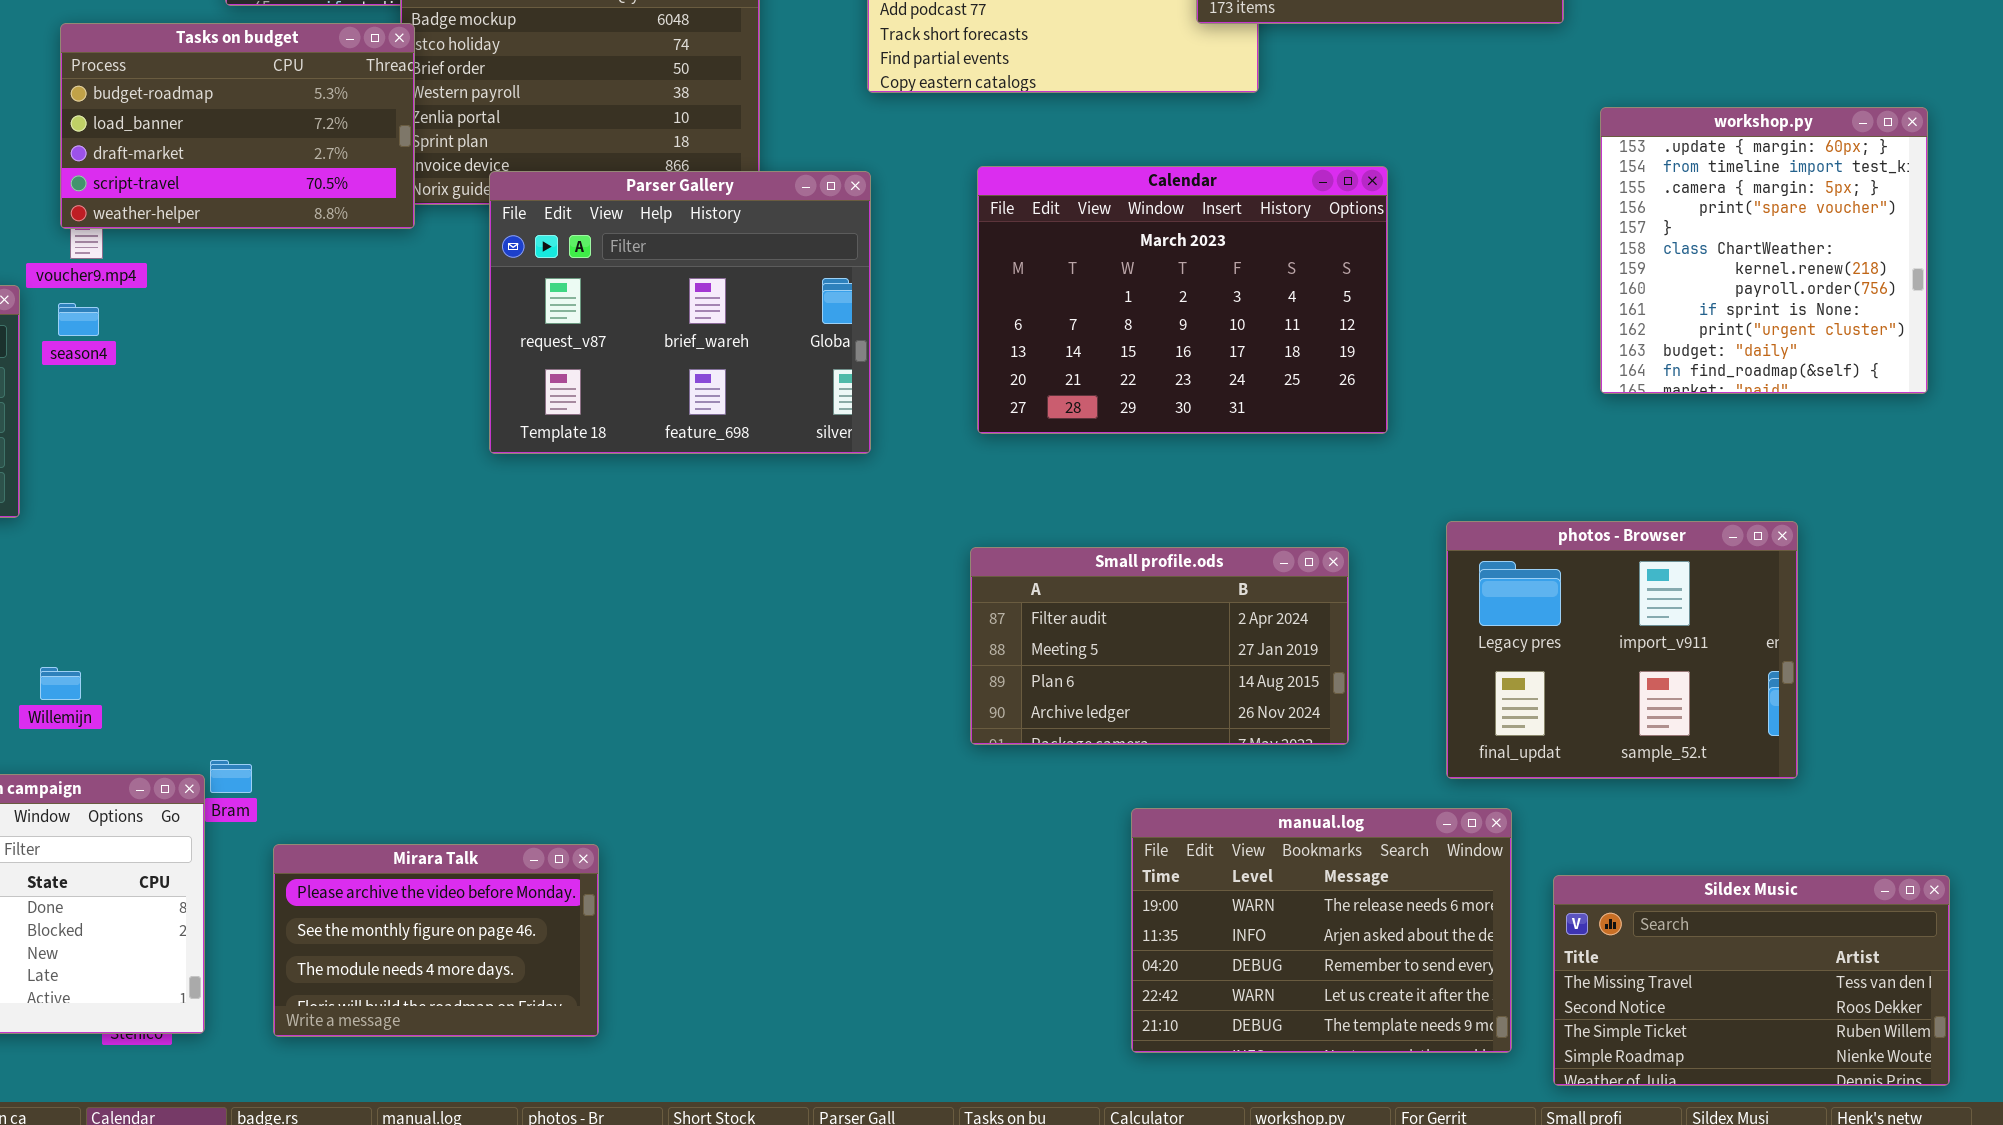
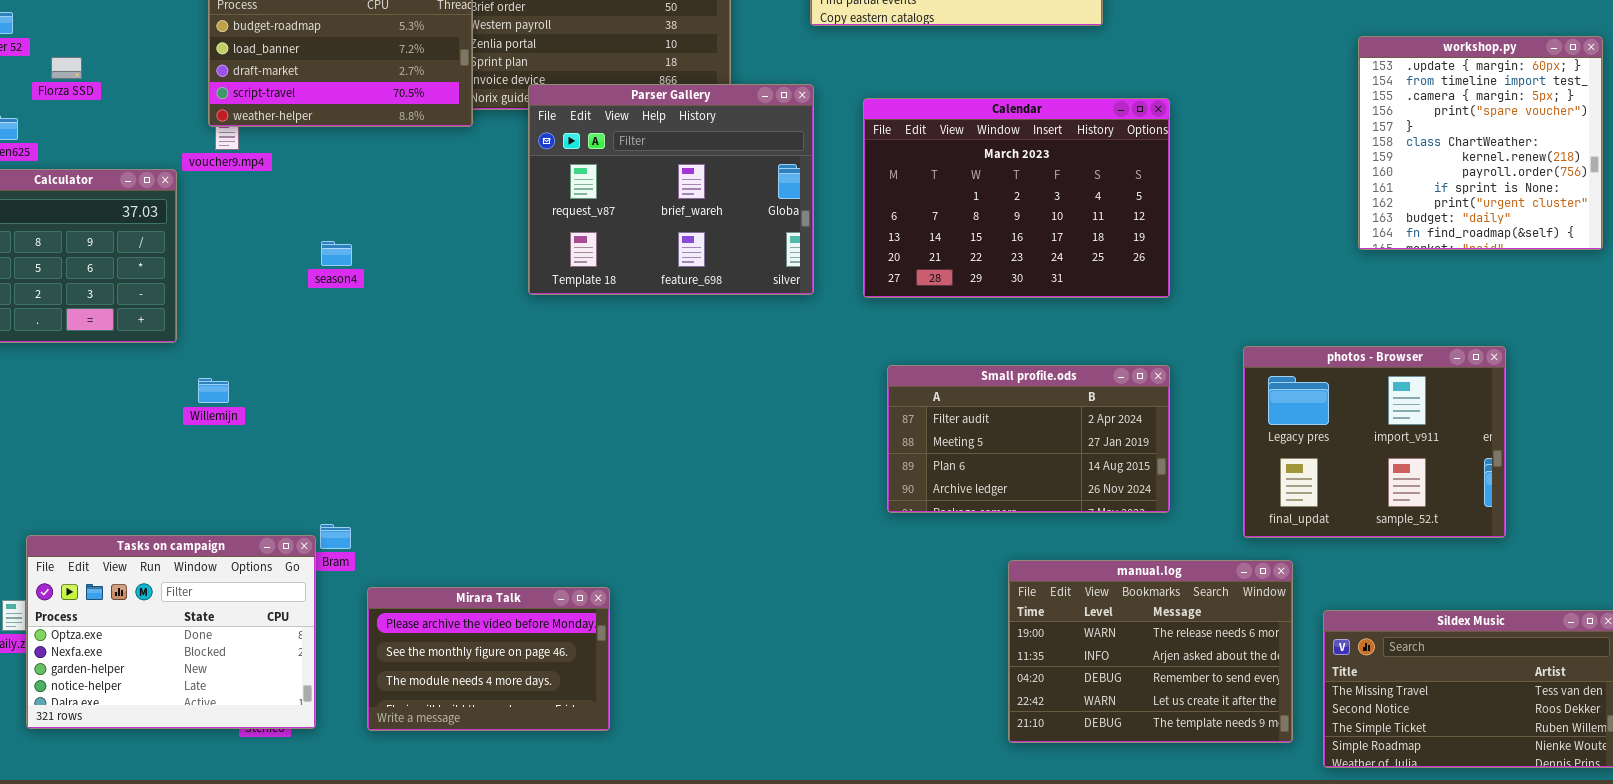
Calendar: [977,166,1388,434] -> [863,98,1170,298], moved
season4: [58,303,99,336] -> [321,241,352,266], moved
Willemijn: [40,667,81,700] -> [198,378,229,403], moved

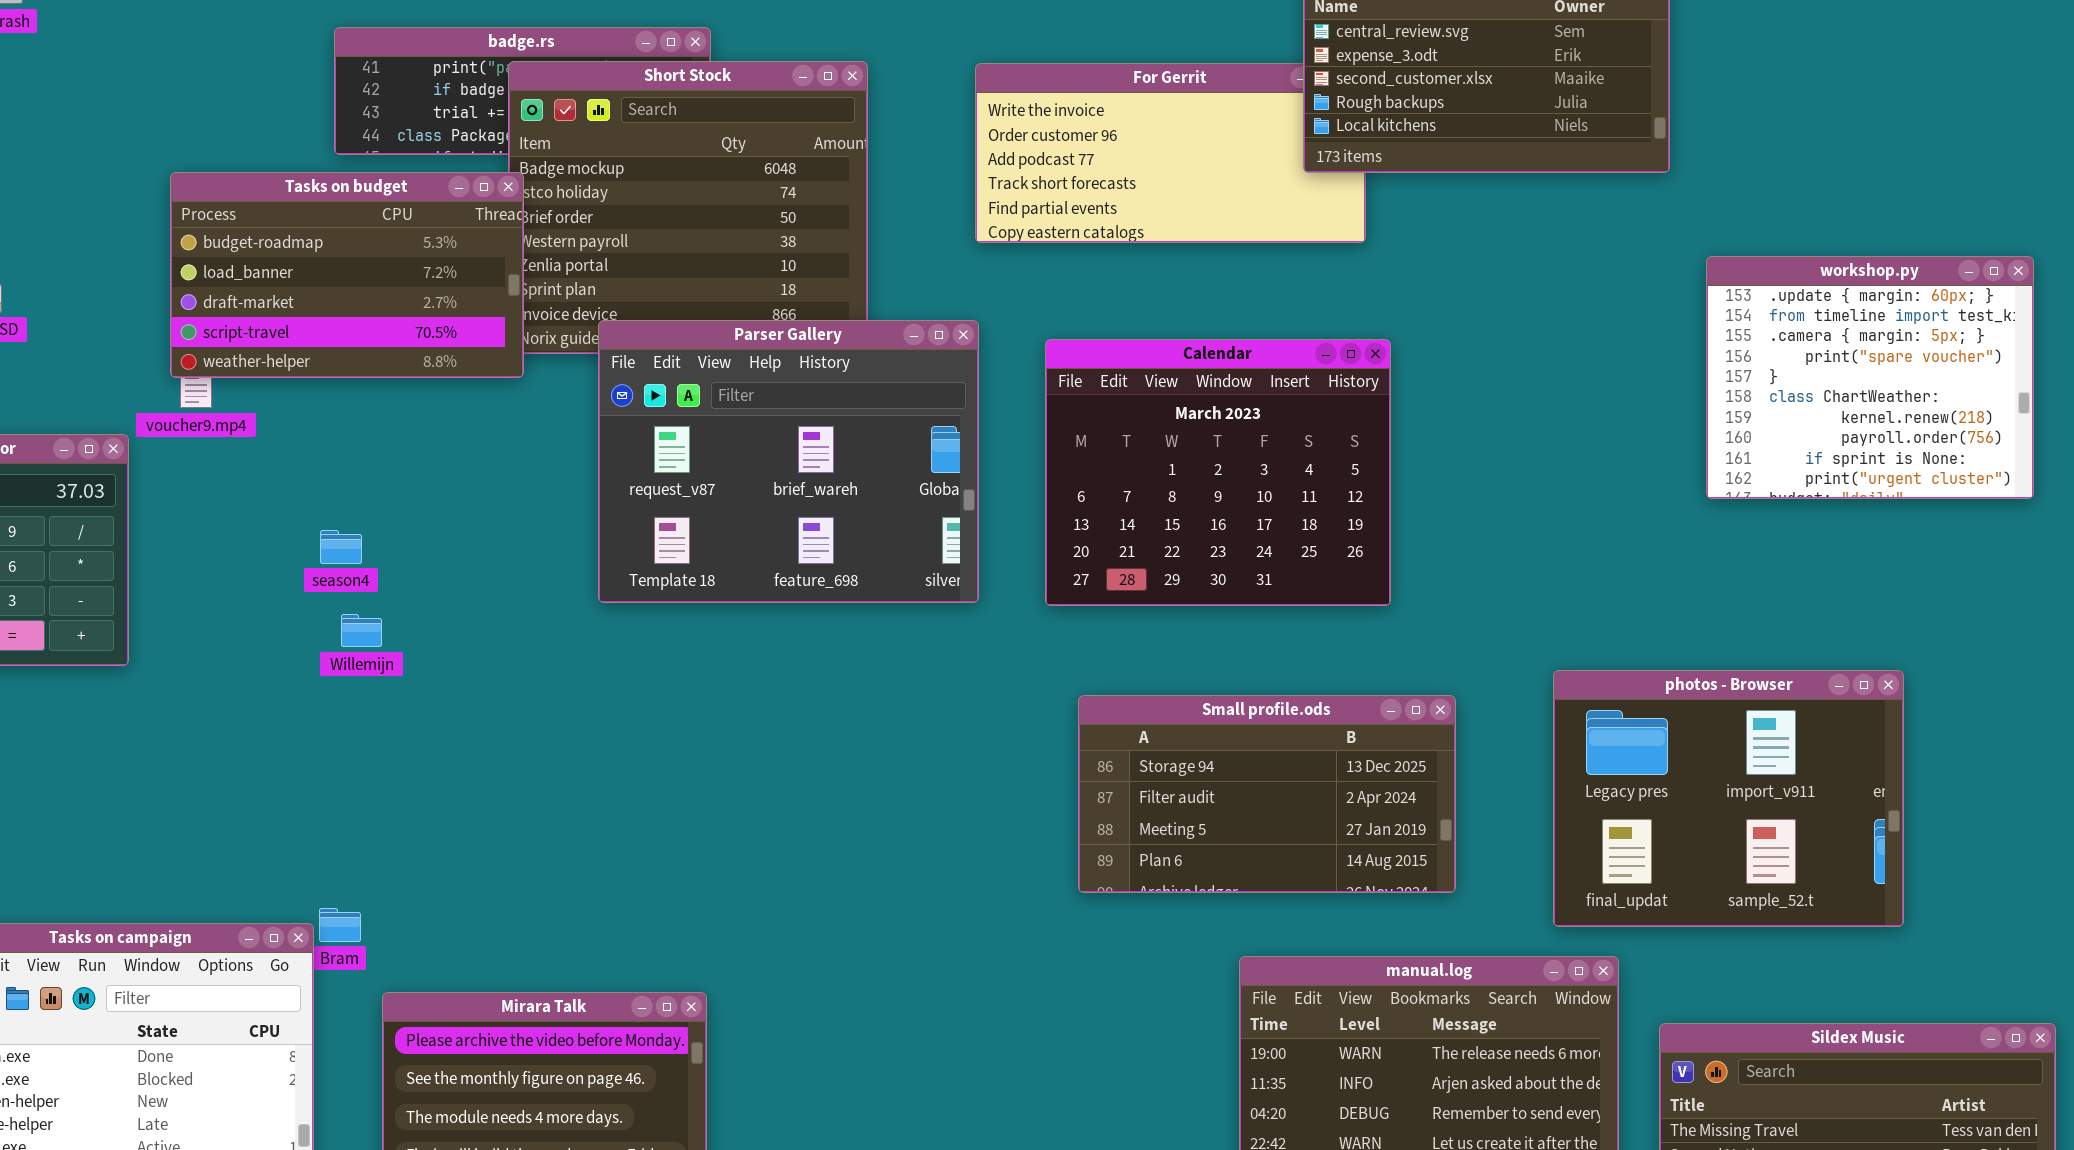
workshop.py: [1358,36,1603,250] -> [1706,256,2034,499], resized
Calendar: [863,98,1170,298] -> [1045,339,1391,606], resized
Small profile.ods: [887,365,1170,513] -> [1078,695,1456,893], scrolled up 1 row
Willemijn: [198,378,229,403] -> [341,614,382,647], moved

